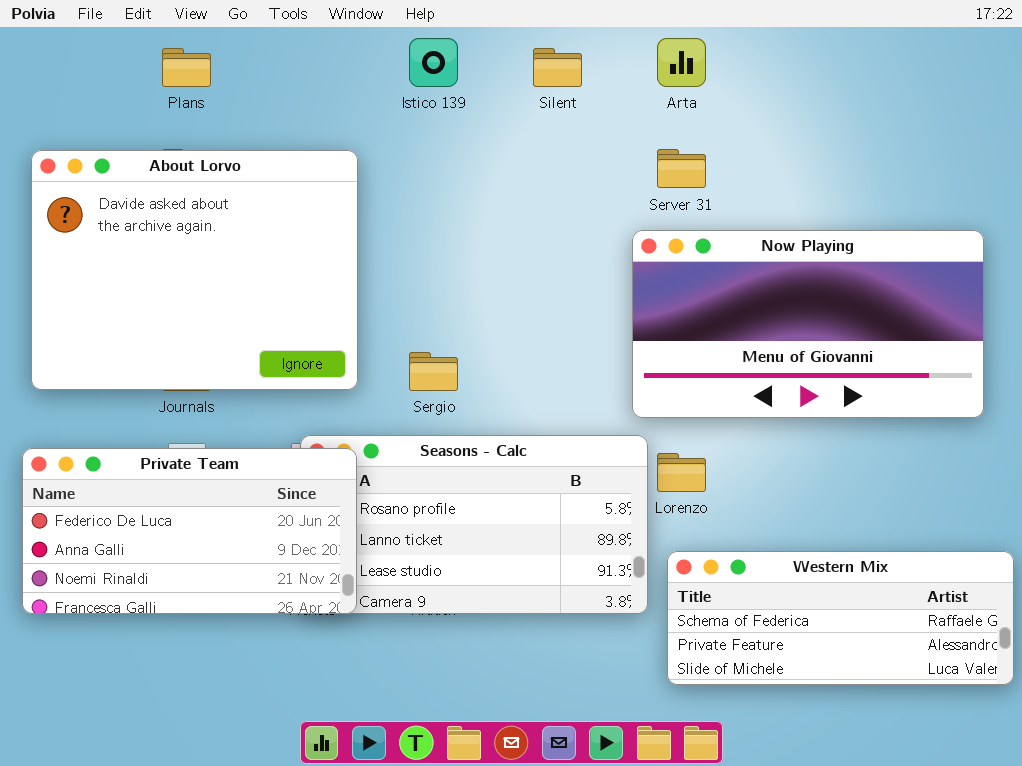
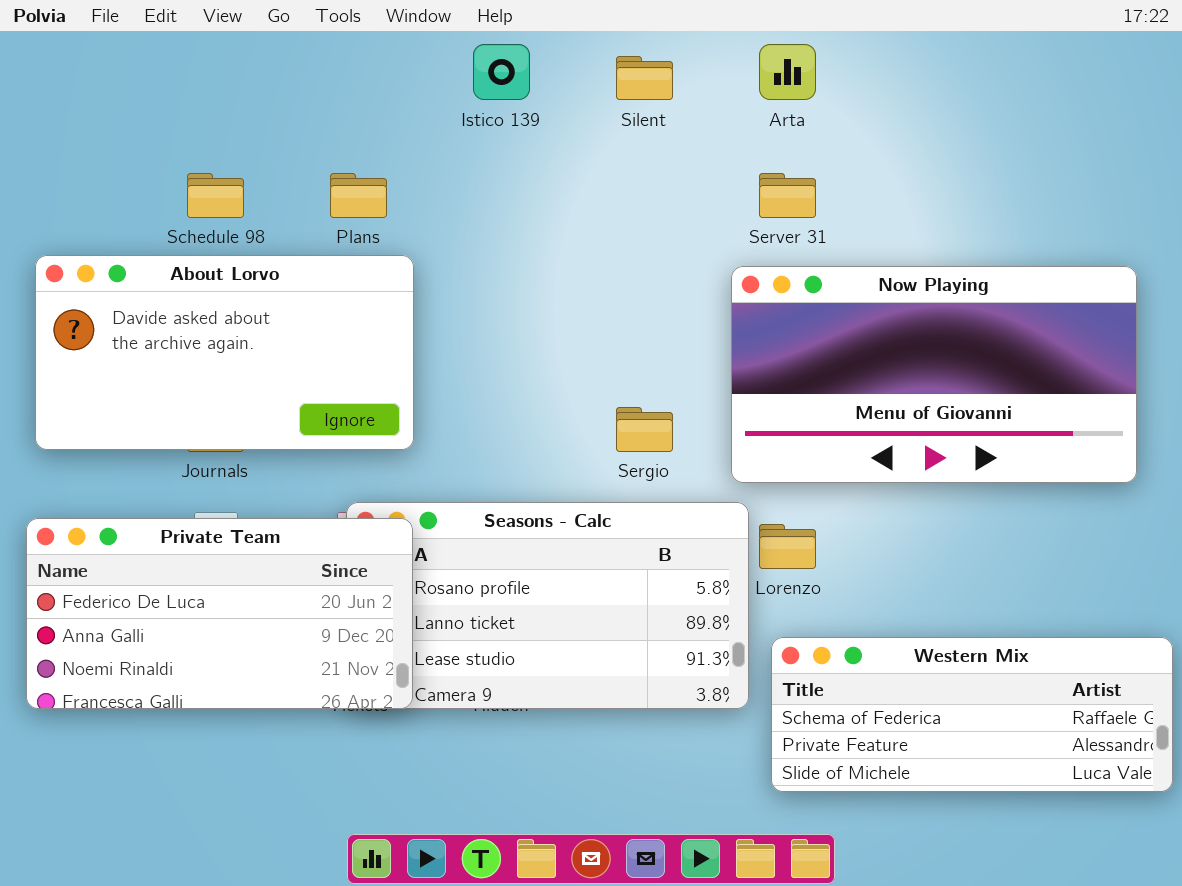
Plans: [162,48,211,87] -> [330,173,387,218], moved
About Lorvo: [31,150,358,390] -> [35,255,414,450], resized
Sergio: [409,352,458,391] -> [616,407,673,452], moved

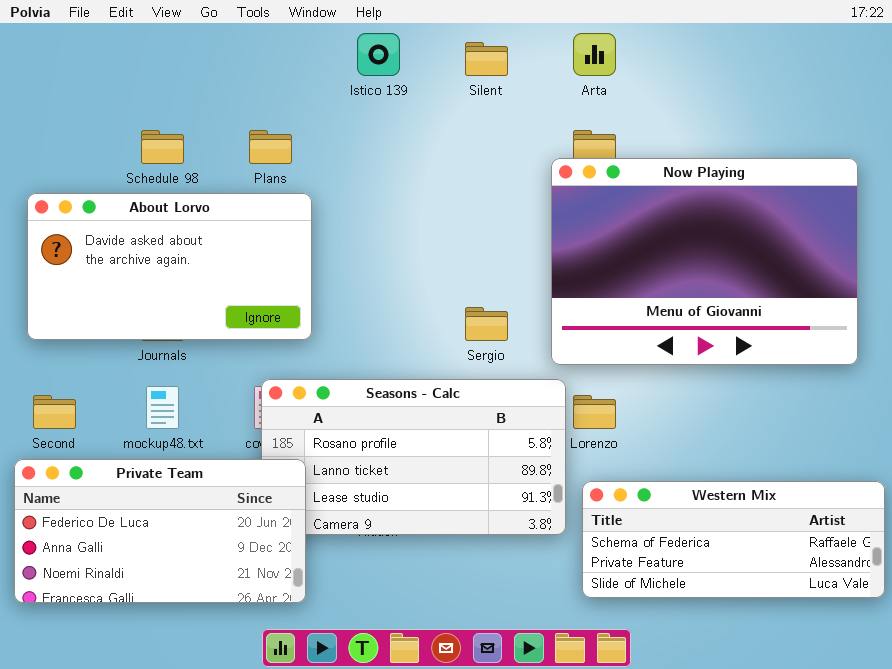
Now Playing: [731,266,1137,483] -> [551,158,858,365], resized
Private Team: [26,518,413,709] -> [14,459,306,603], moved

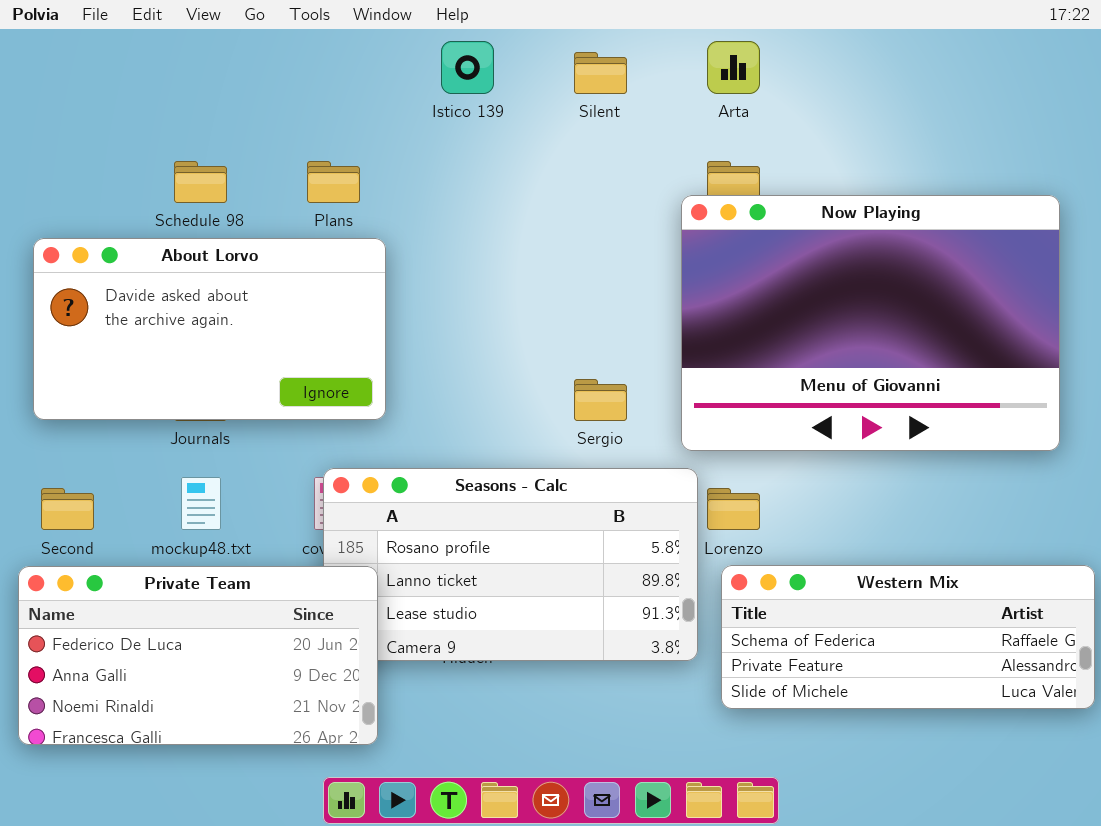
Western Mix: [582,481,885,598] -> [721,565,1095,709], moved

